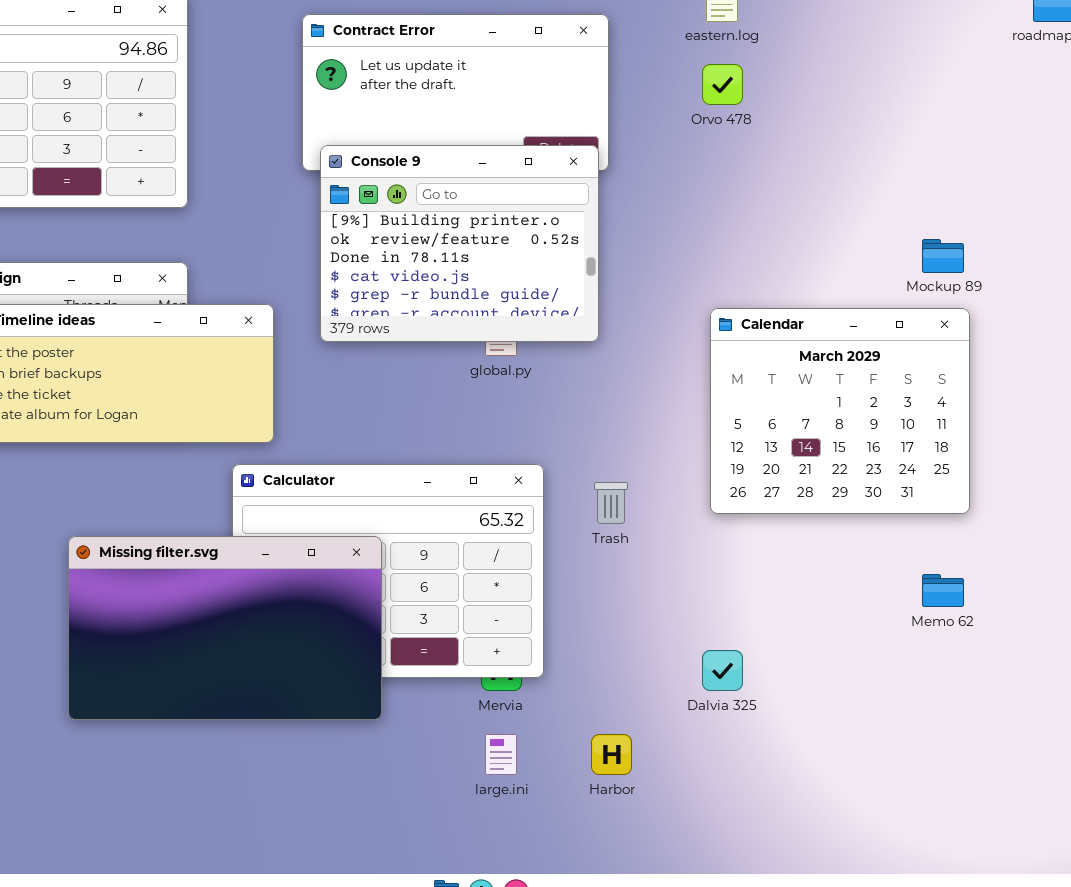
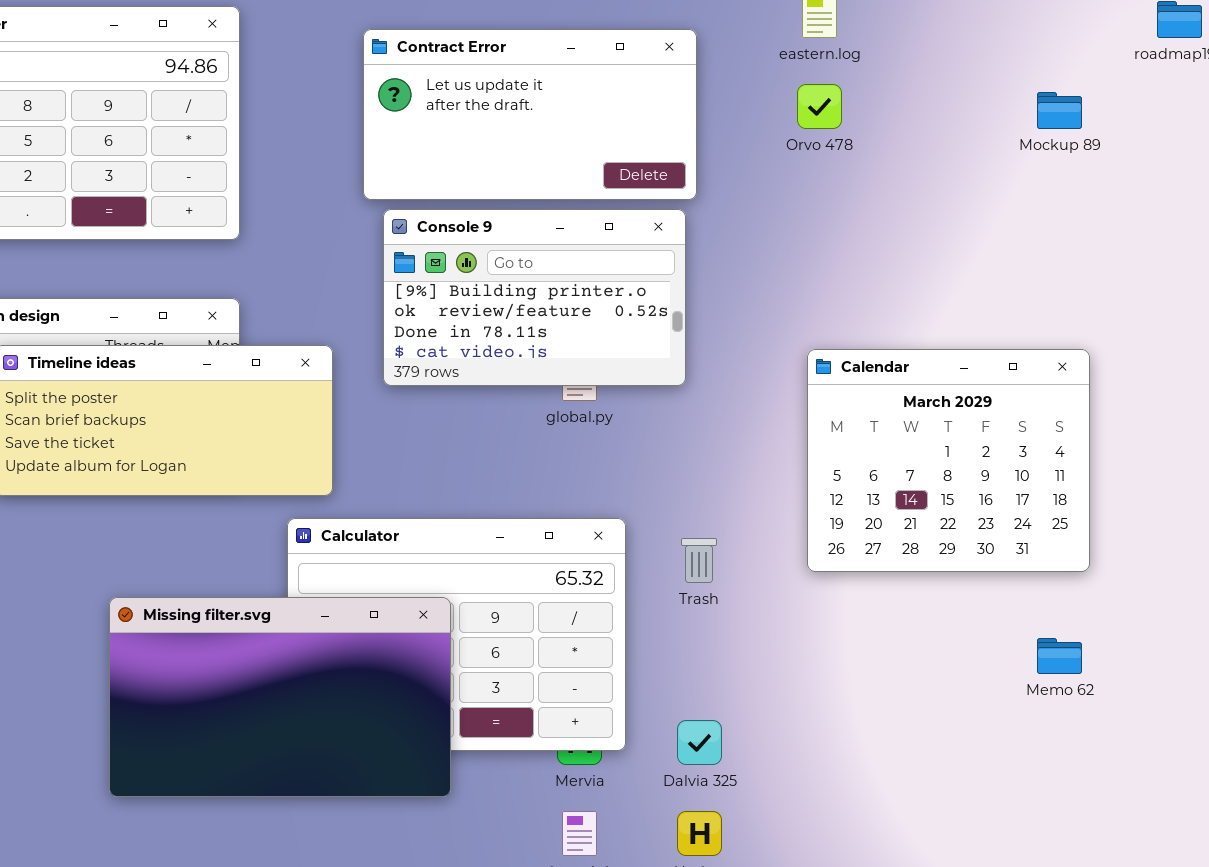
Console 9: [320,145,599,342] -> [383,209,686,386], resized
Mockup 89: [922,239,964,273] -> [1037,92,1082,129], moved
Dalvia 325: [702,650,743,691] -> [677,720,722,765], moved

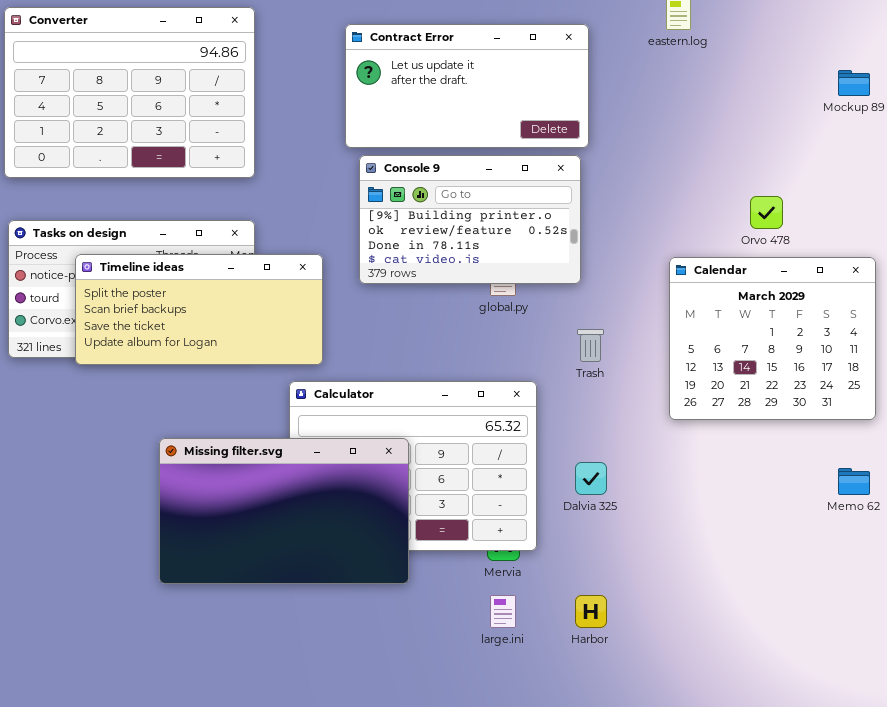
Orvo 478: [797,84,842,129] -> [750,196,783,229], moved
Trash: [681,538,717,583] -> [577,329,604,362], moved
Dalvia 325: [677,720,722,765] -> [575,462,607,495], moved

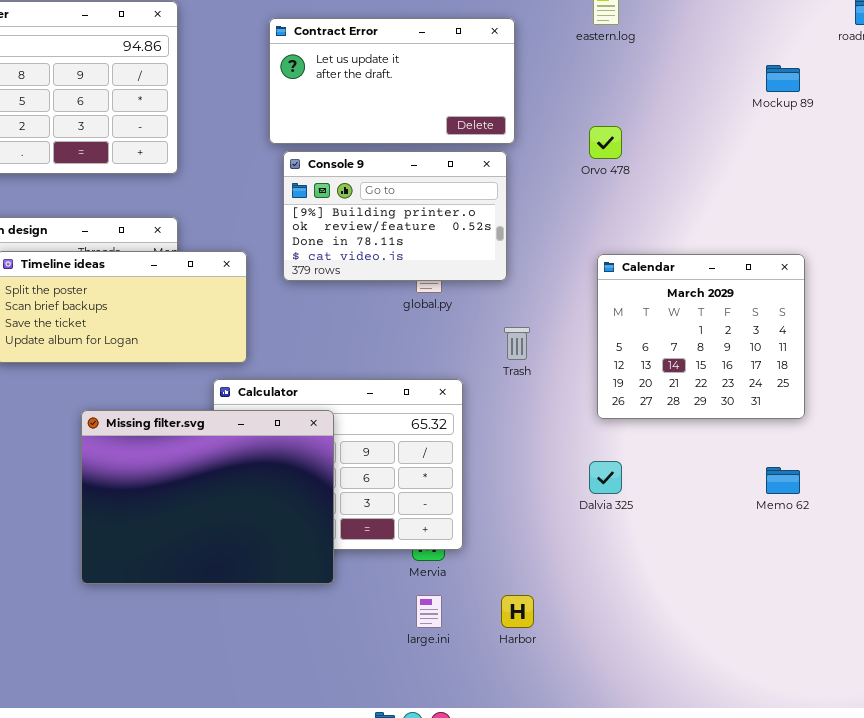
Orvo 478: [750,196,783,229] -> [589,126,622,159], moved
Missing filter.svg: [159,438,409,584] -> [81,410,334,584], resized
Dalvia 325: [575,462,607,495] -> [589,461,622,494], moved

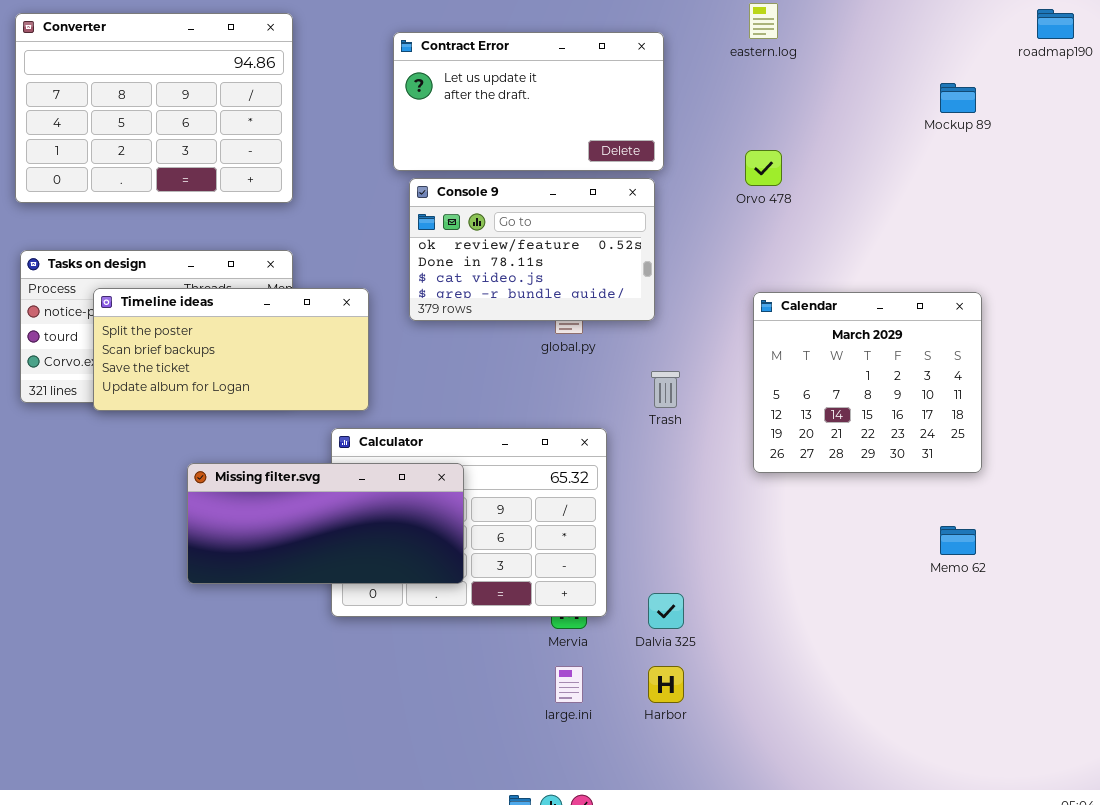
Console 9: [283,151,507,281] -> [409,178,655,321], scrolled down 1 row
Missing filter.svg: [81,410,334,584] -> [187,463,464,584], resized
Dalvia 325: [589,461,622,494] -> [648,593,684,629], moved

